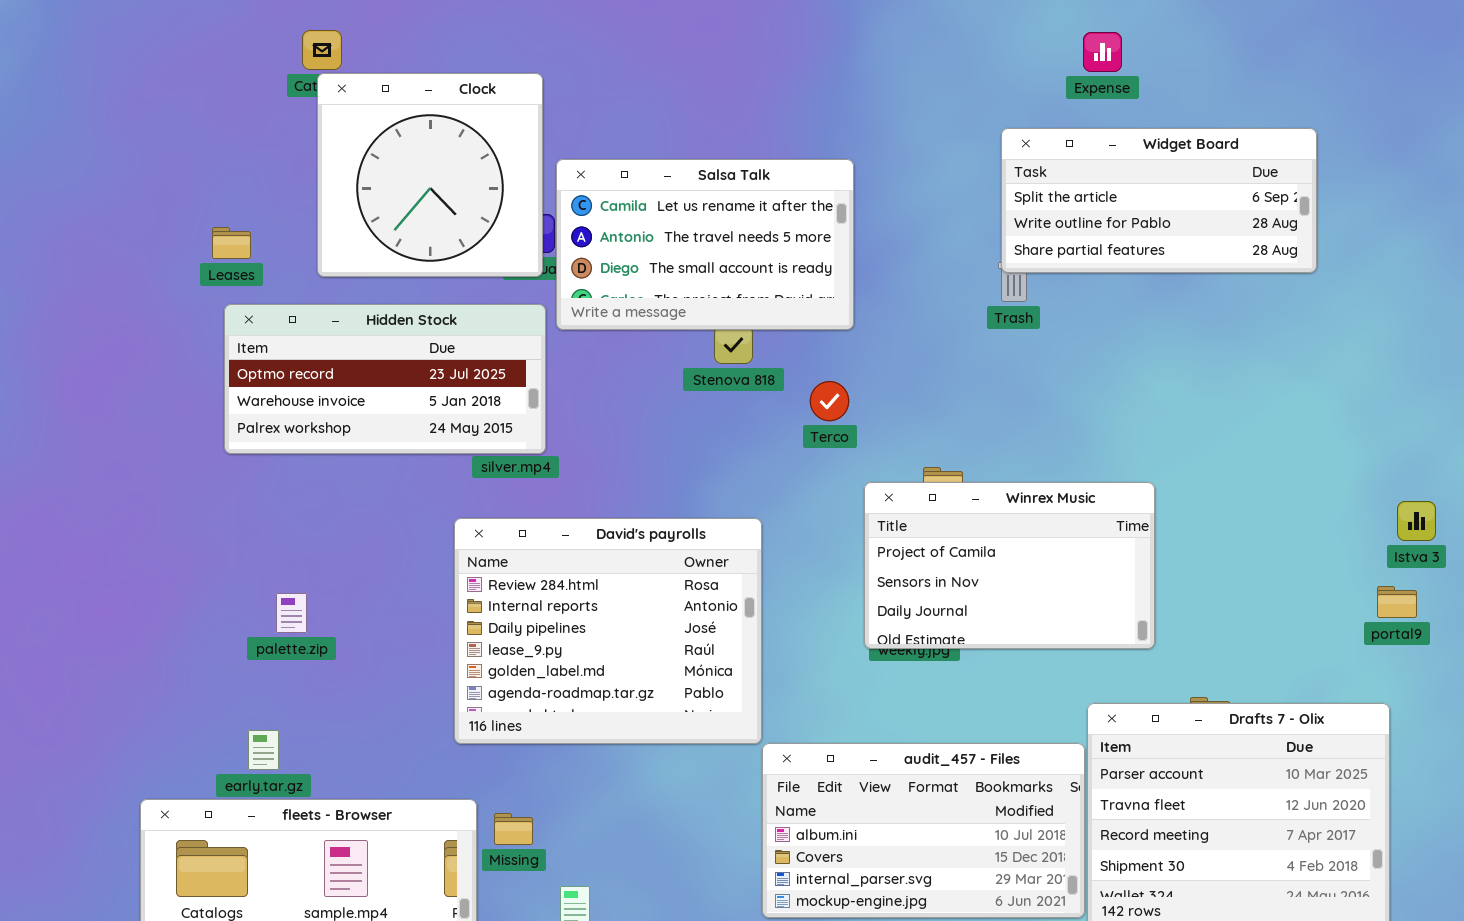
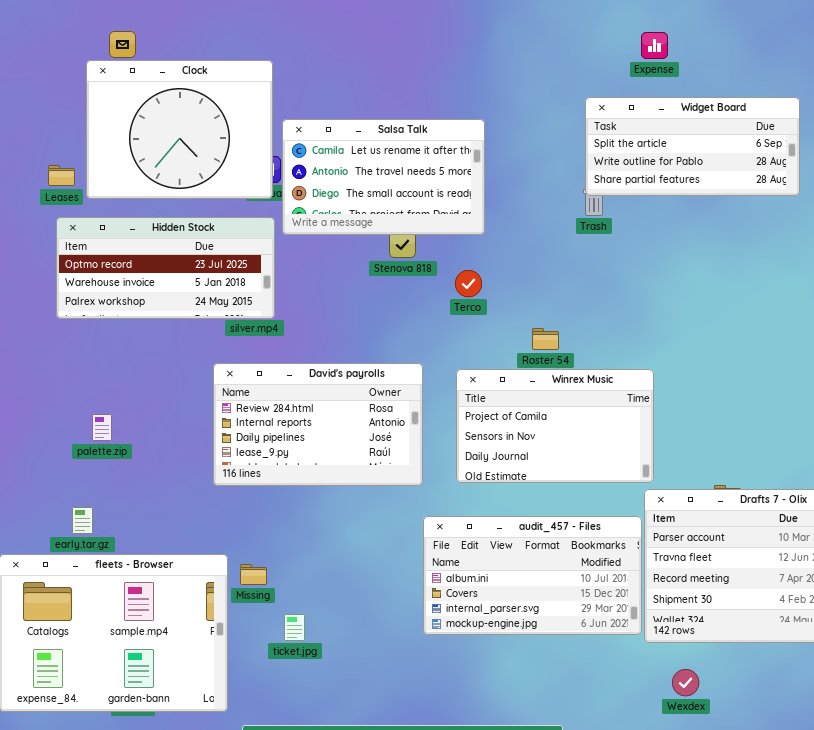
Clock: [317,73,543,277] -> [86,60,273,199], resized
Winrex Music: [864,482,1155,649] -> [456,369,654,483], moved
David's payrolls: [454,518,762,744] -> [213,363,423,486], resized

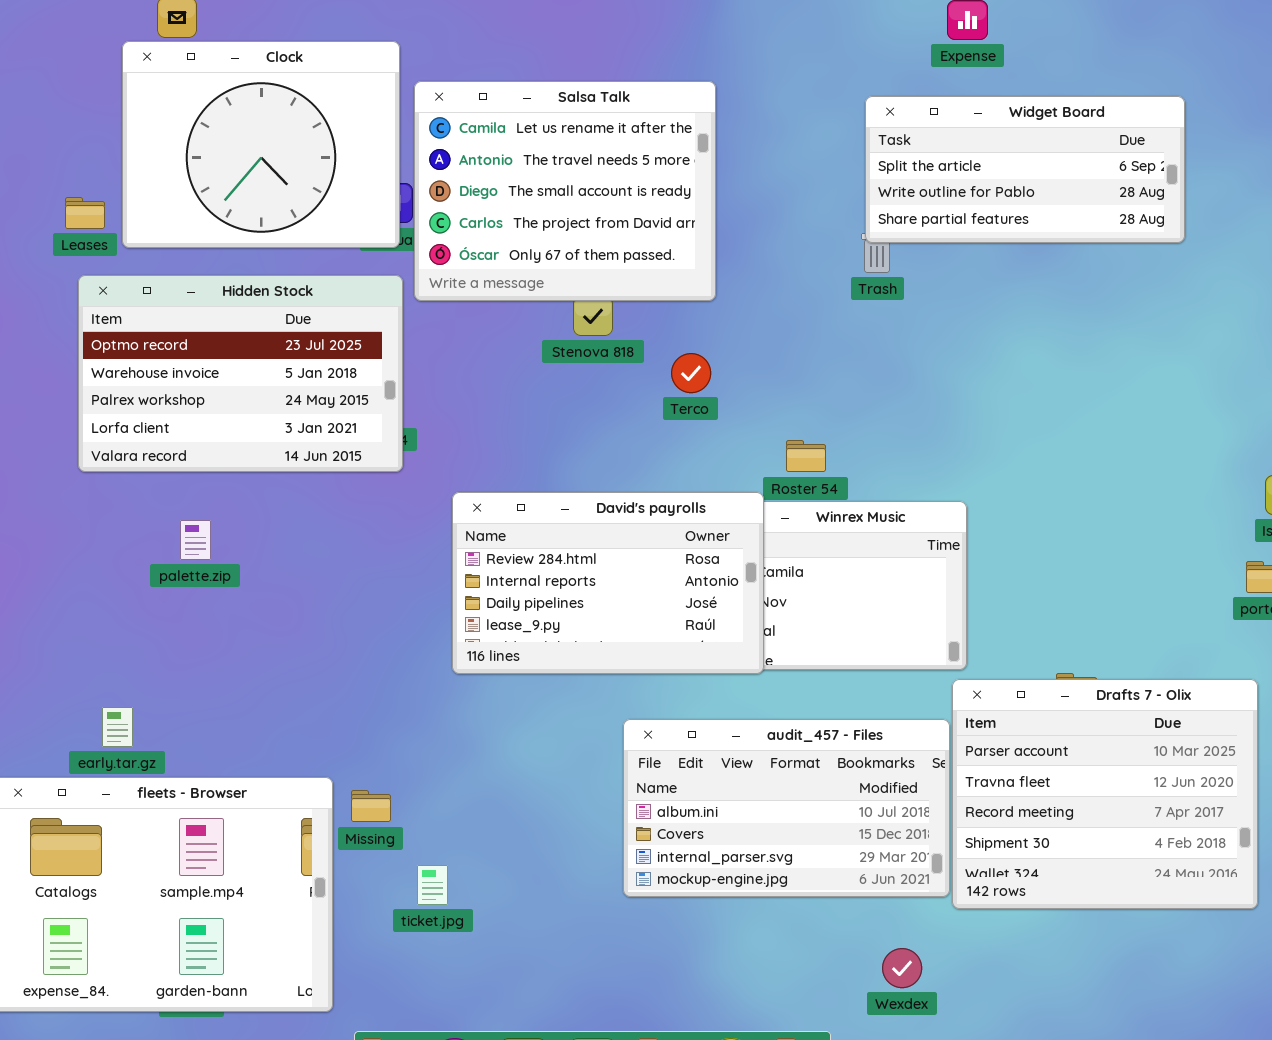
Salsa Talk: [282,119,485,235] -> [414,81,716,301], resized
Hidden Stock: [56,217,275,319] -> [78,275,403,472], resized
David's payrolls: [213,363,423,486] -> [452,492,764,674], moved
palette.zip: [92,414,112,441] -> [180,520,211,560], moved
Wexdex: [672,669,699,696] -> [882,948,922,988], moved

